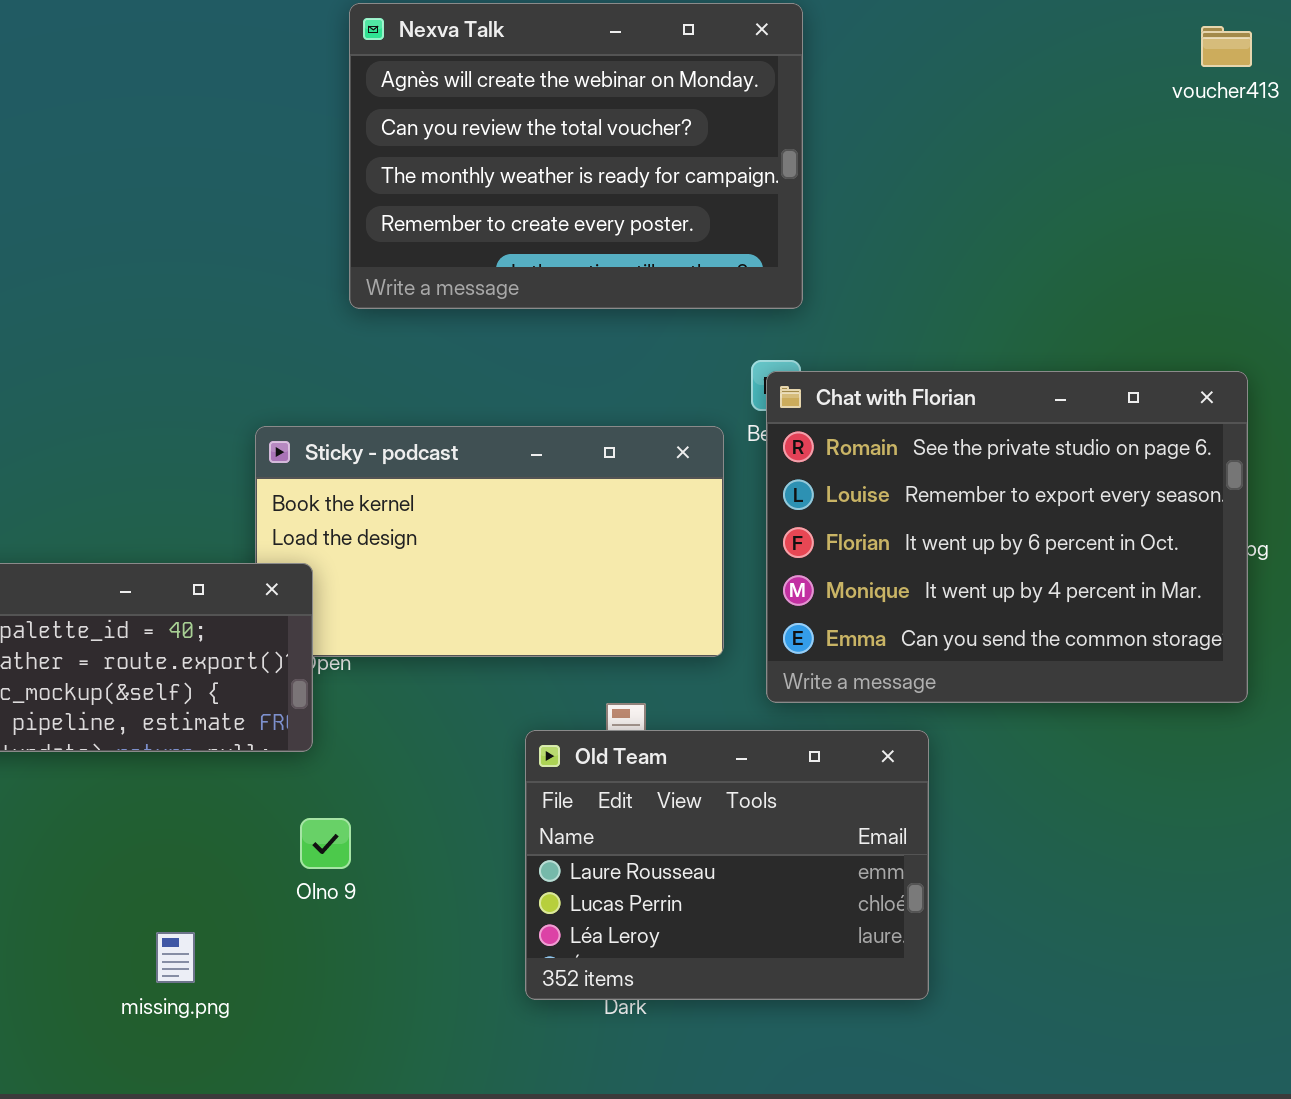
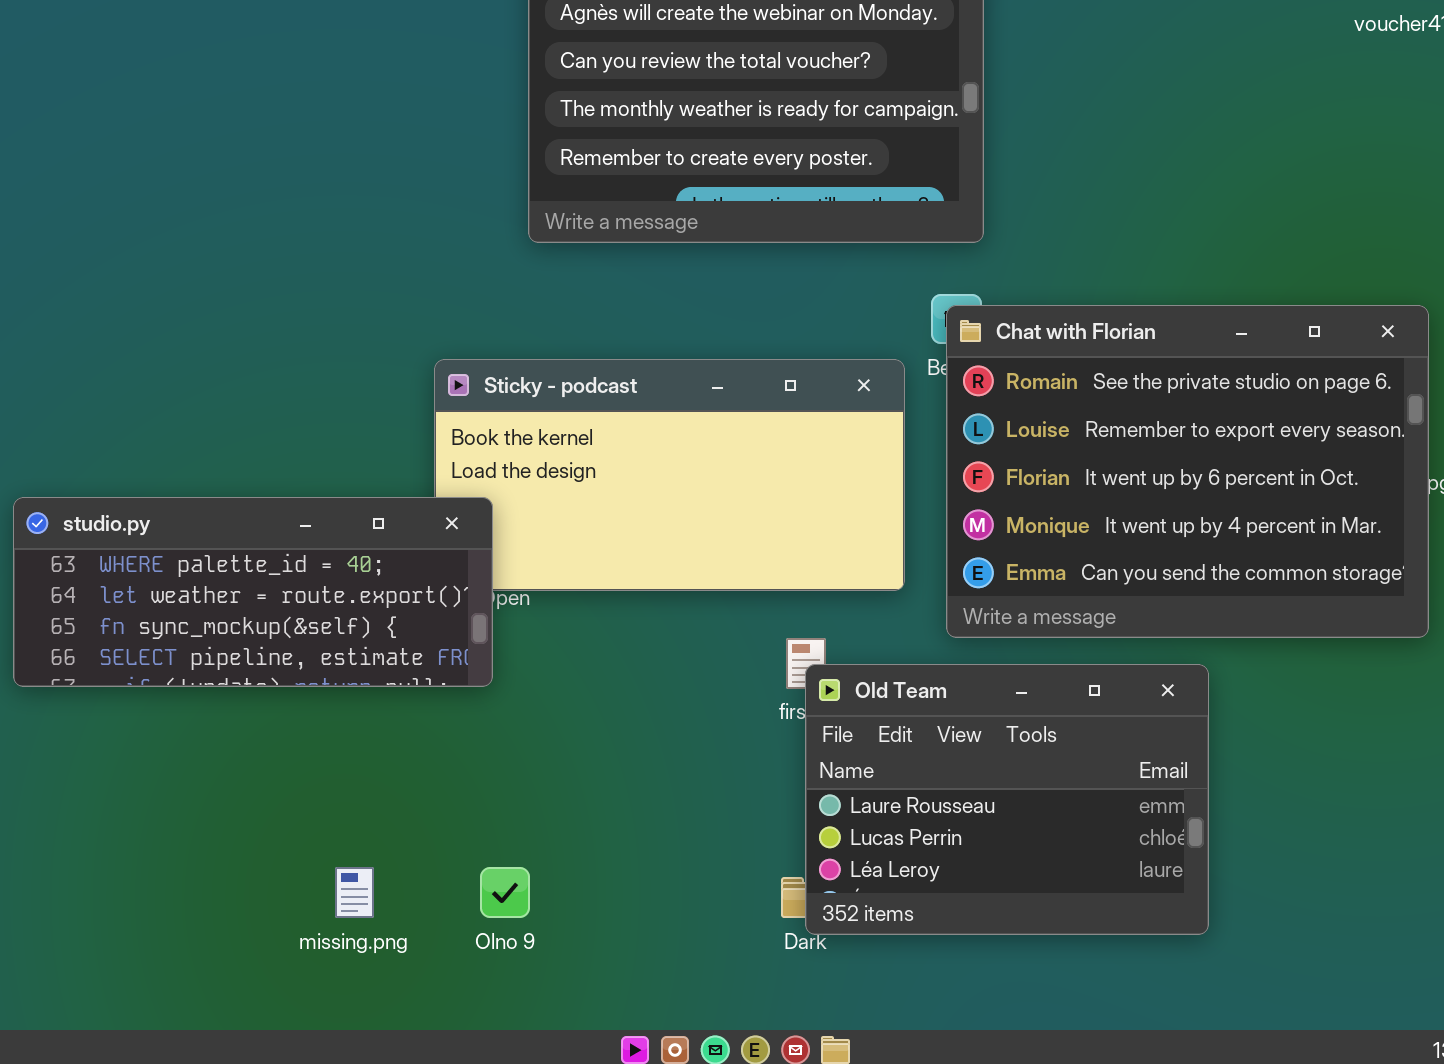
Old Team: [525,730,929,1000] -> [805,664,1209,935], moved
Olno 9: [300,818,351,869] -> [480,867,530,918], moved

